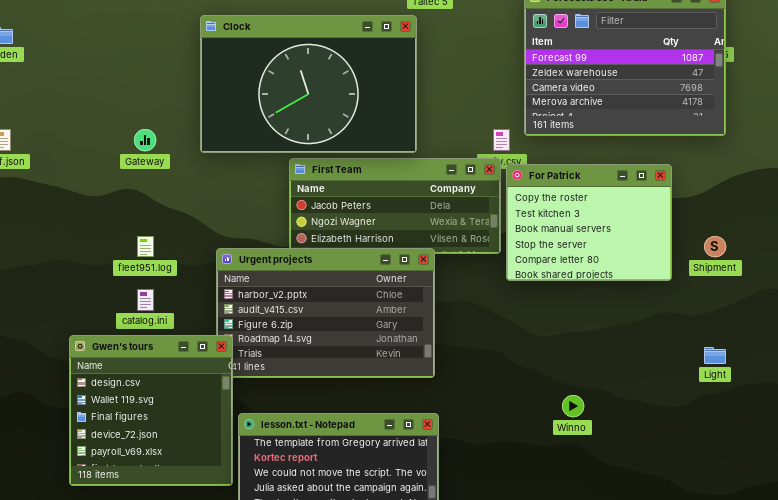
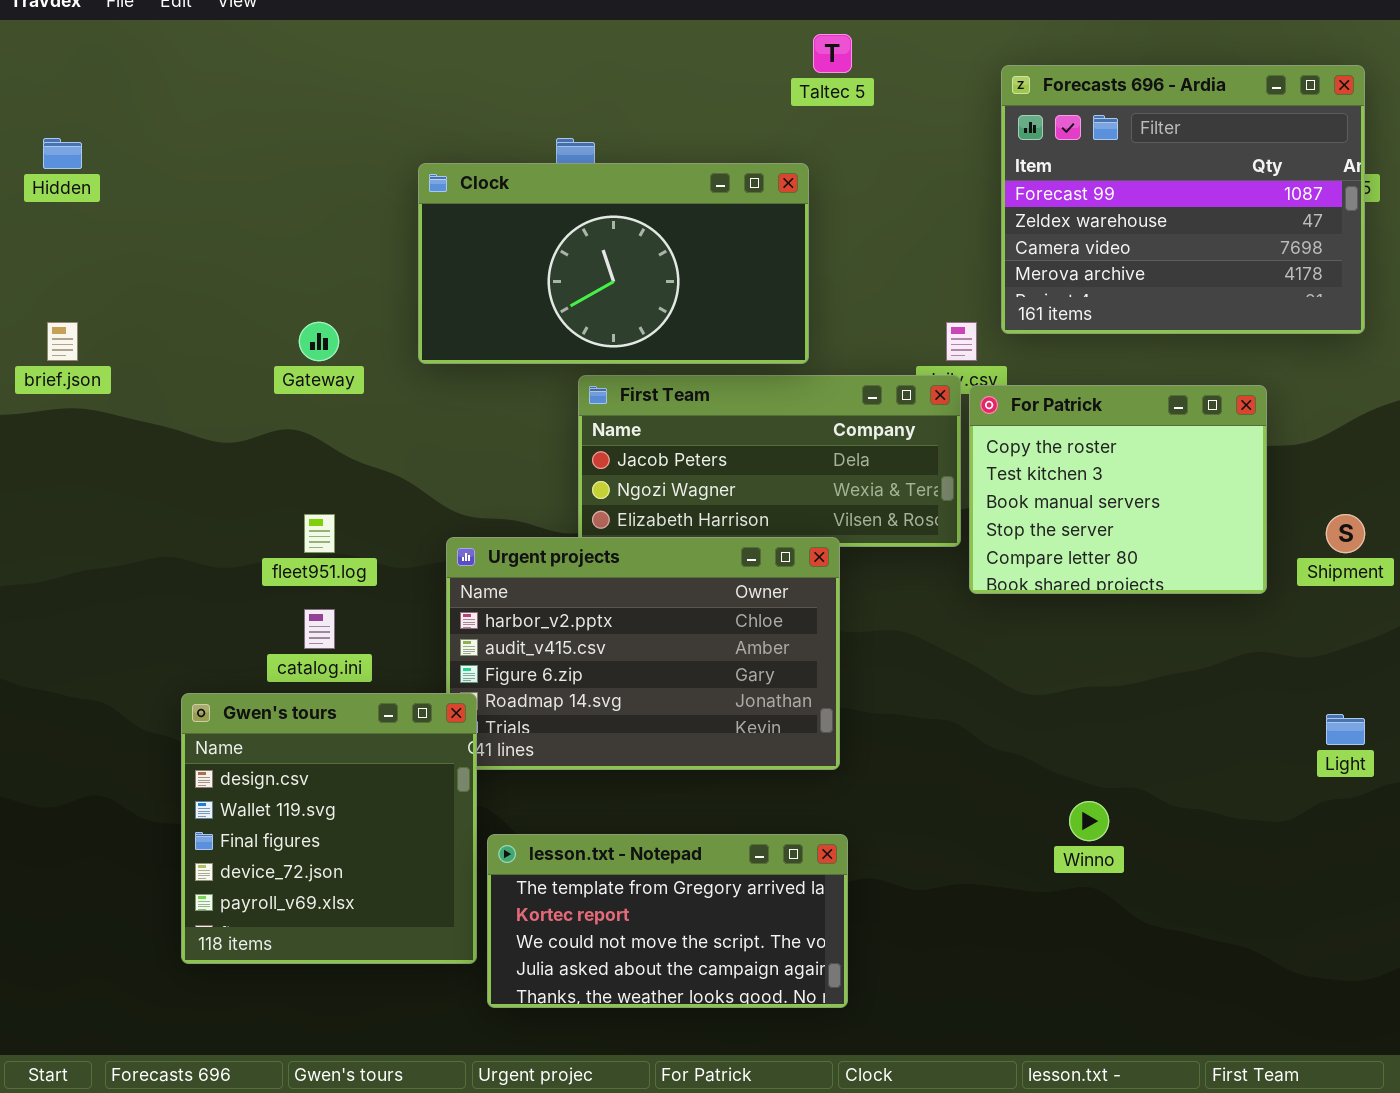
Clock: [200,15,417,153] -> [418,163,809,364], resized

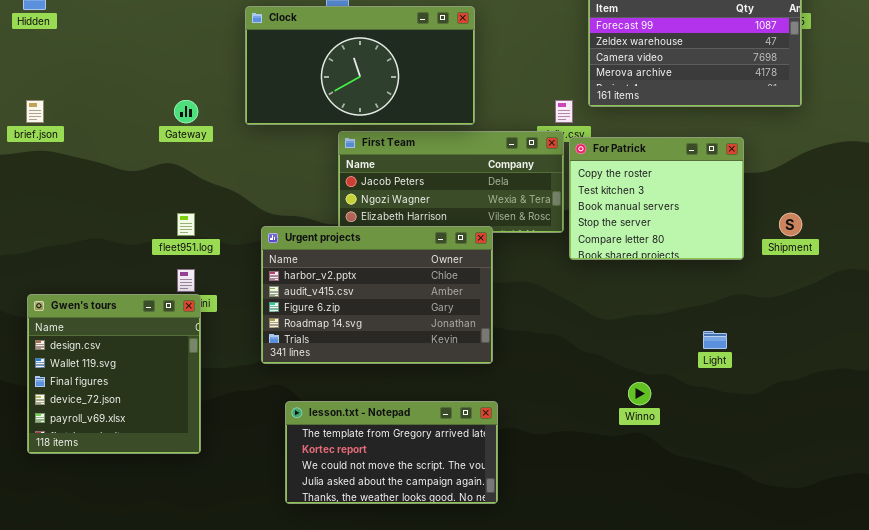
Gwen's tours: [181,693,477,964] -> [27,294,201,454], moved
Light: [1326,714,1365,745] -> [703,331,727,349], moved

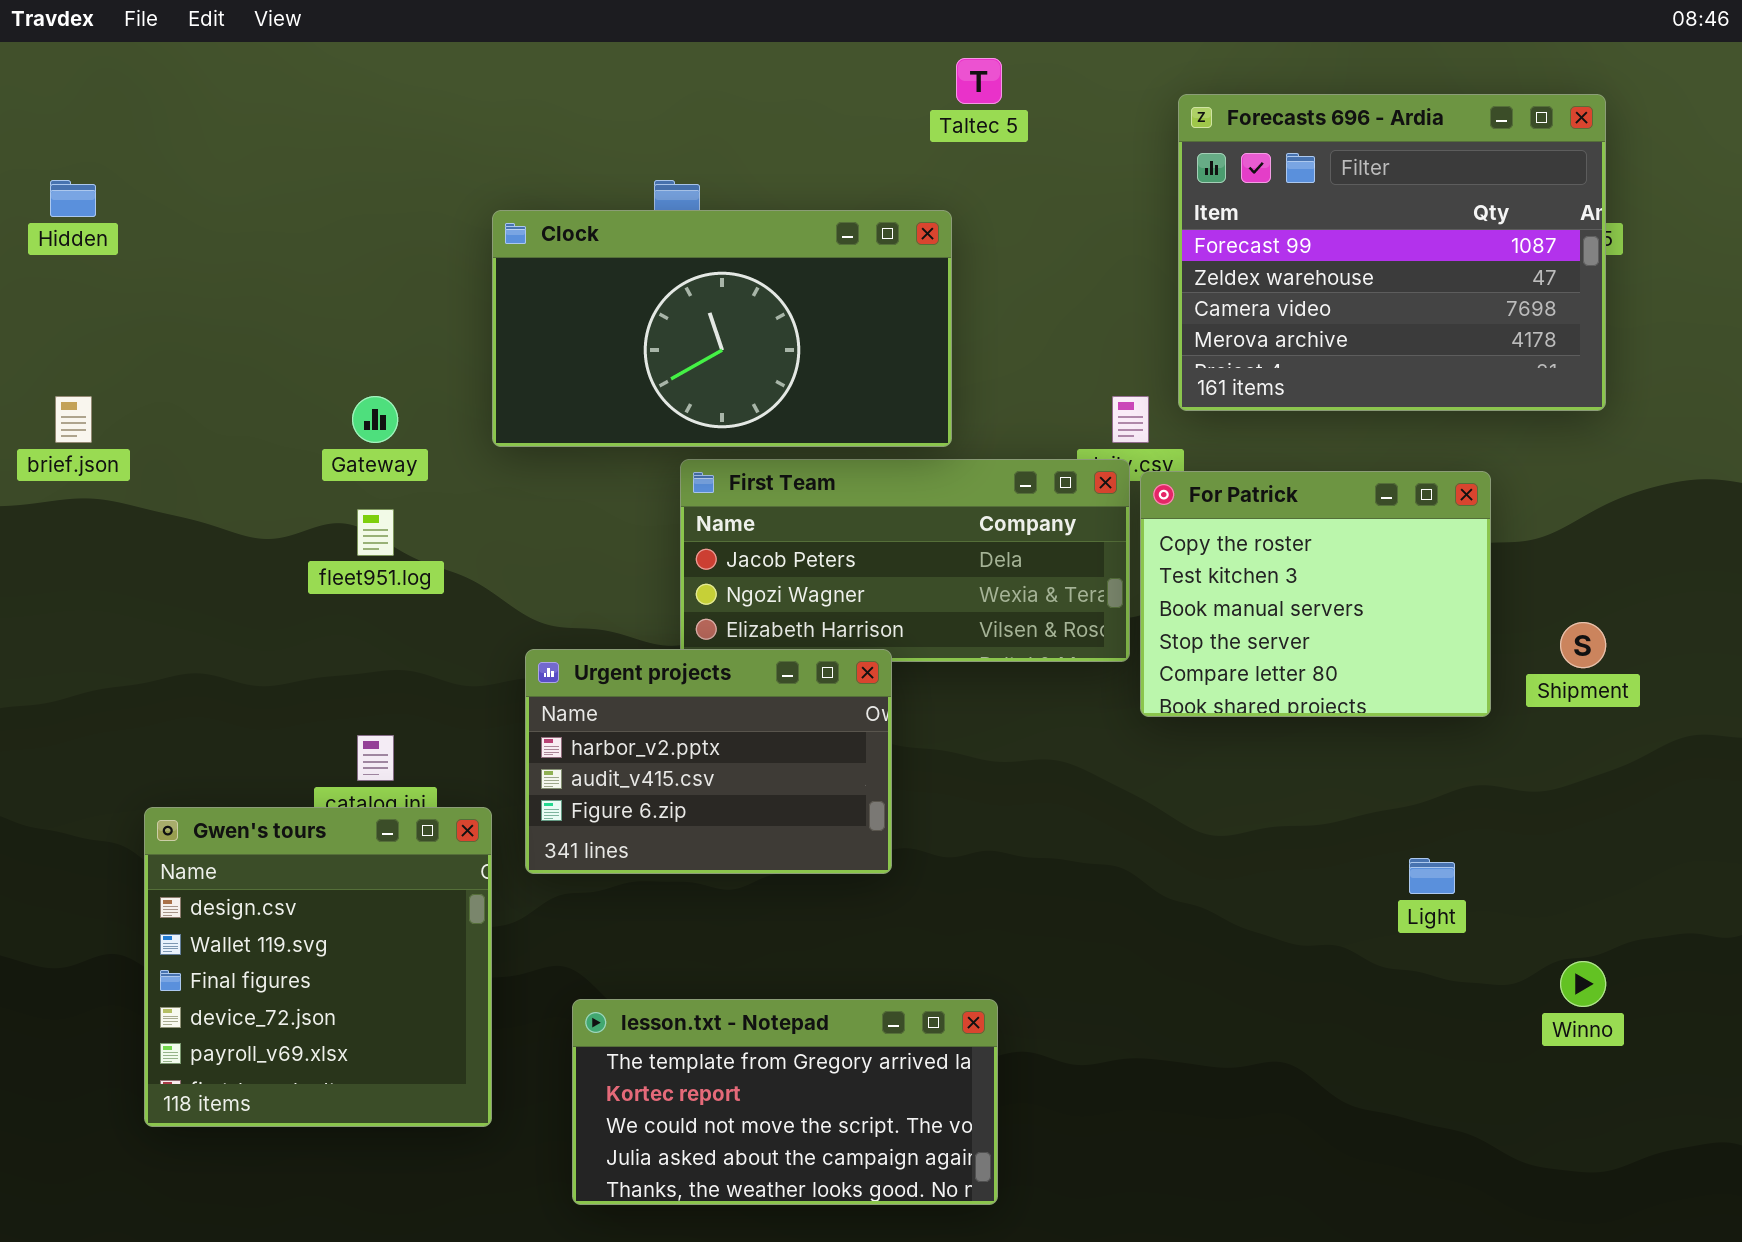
fleet951.log: [177,213,195,236] -> [357,509,394,556], moved
Urgent projects: [261,226,493,364] -> [525,649,892,874], resized
Gwen's tours: [27,294,201,454] -> [144,807,492,1127], moved
Winno: [628,382,651,405] -> [1560,961,1606,1007], moved

